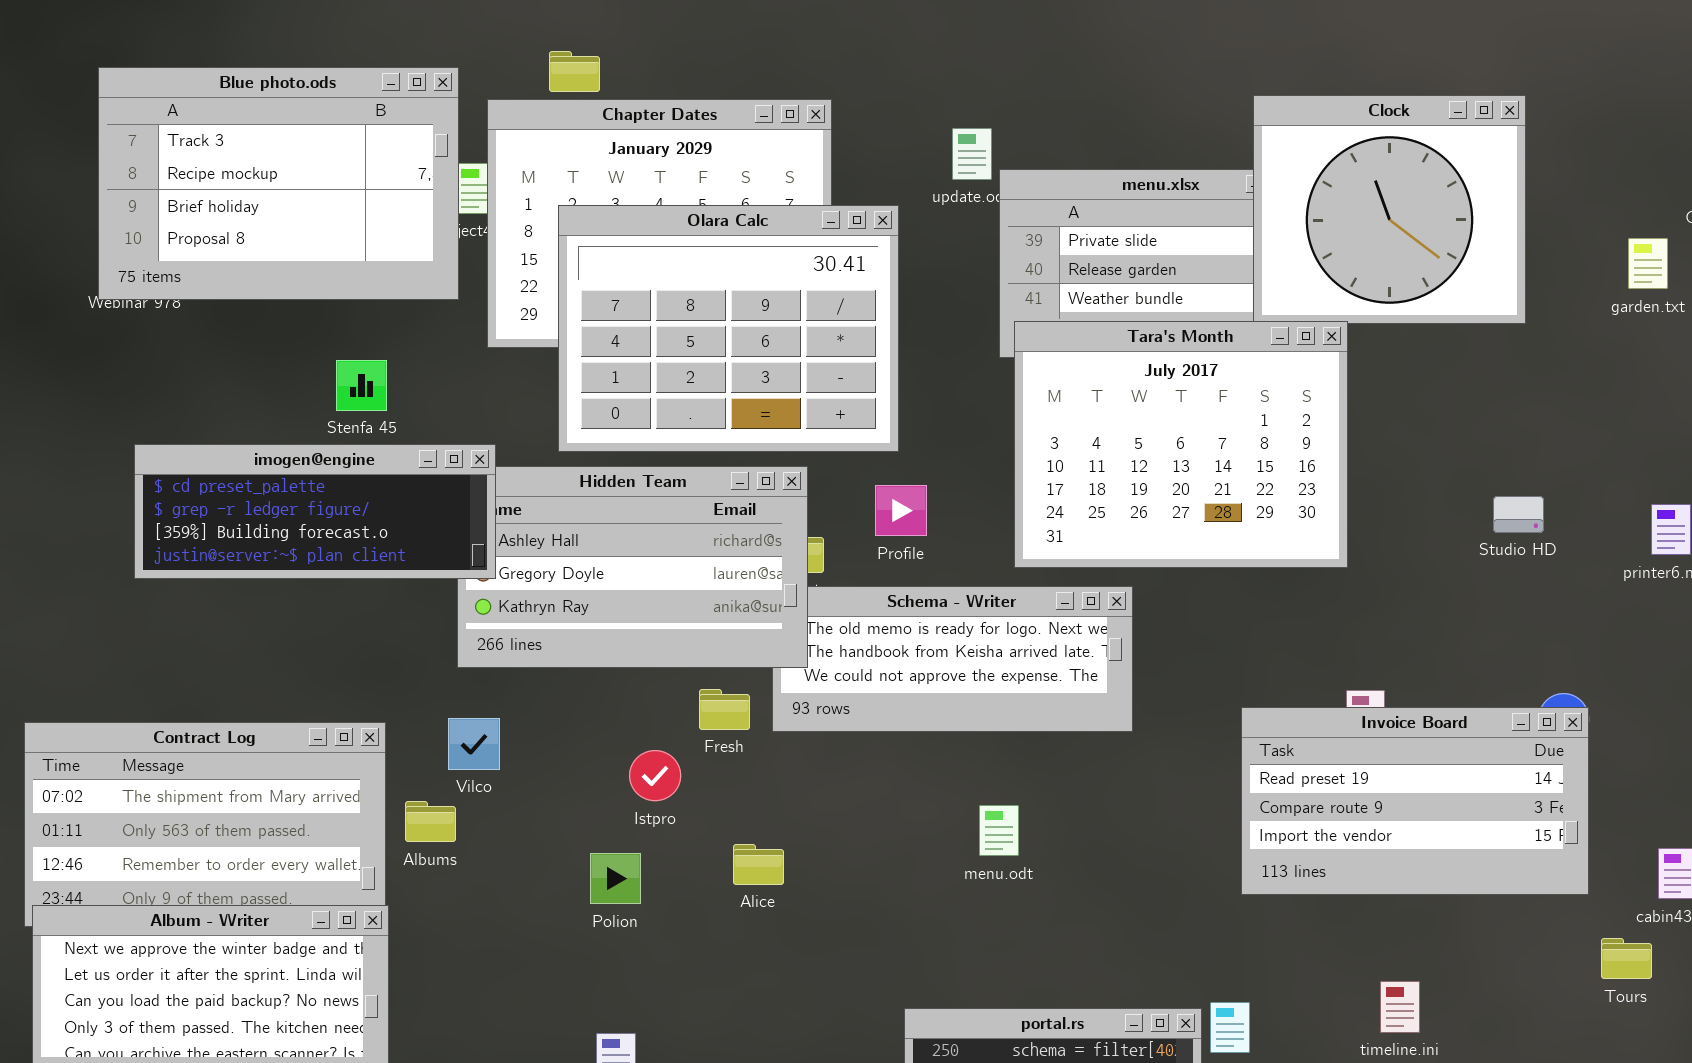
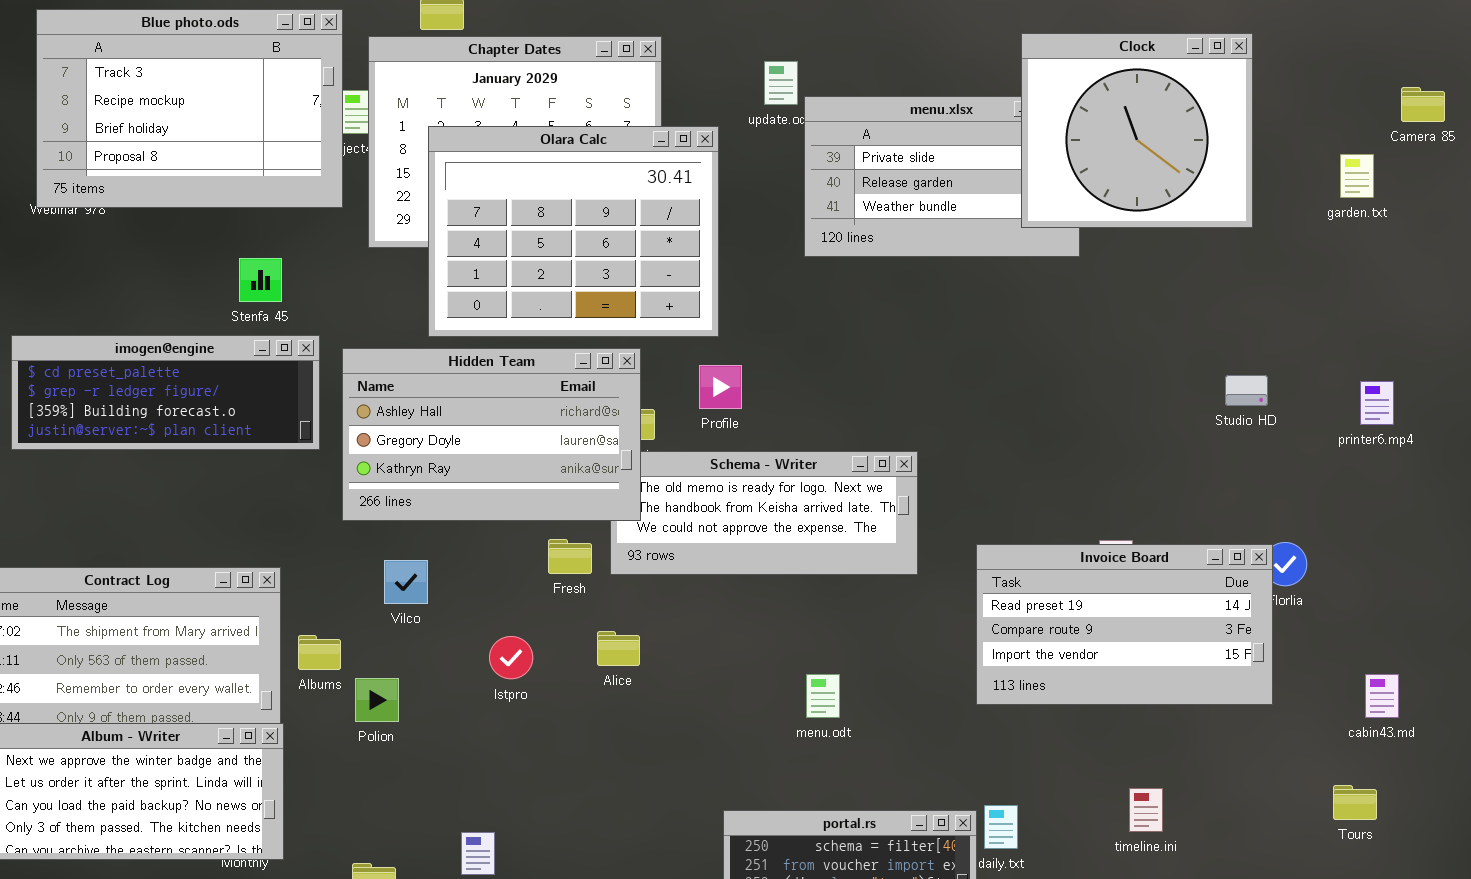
Tara's Month: [1014,321,1348,568] -> none, closed
imogen@engine: [134,444,496,579] -> [11,335,320,450], moved
Invoice Board: [1241,707,1589,895] -> [976,544,1273,705], moved
Vilco: [448,718,500,770] -> [384,560,428,604], moved
Istpro: [629,750,681,801] -> [489,636,533,679], moved
menu.odt: [979,805,1019,856] -> [806,674,840,718], moved
Alice: [733,844,784,885] -> [597,631,640,666], moved
Polion: [590,853,641,904] -> [355,678,399,722], moved
Tours: [1601,938,1652,979] -> [1333,785,1377,820], moved

